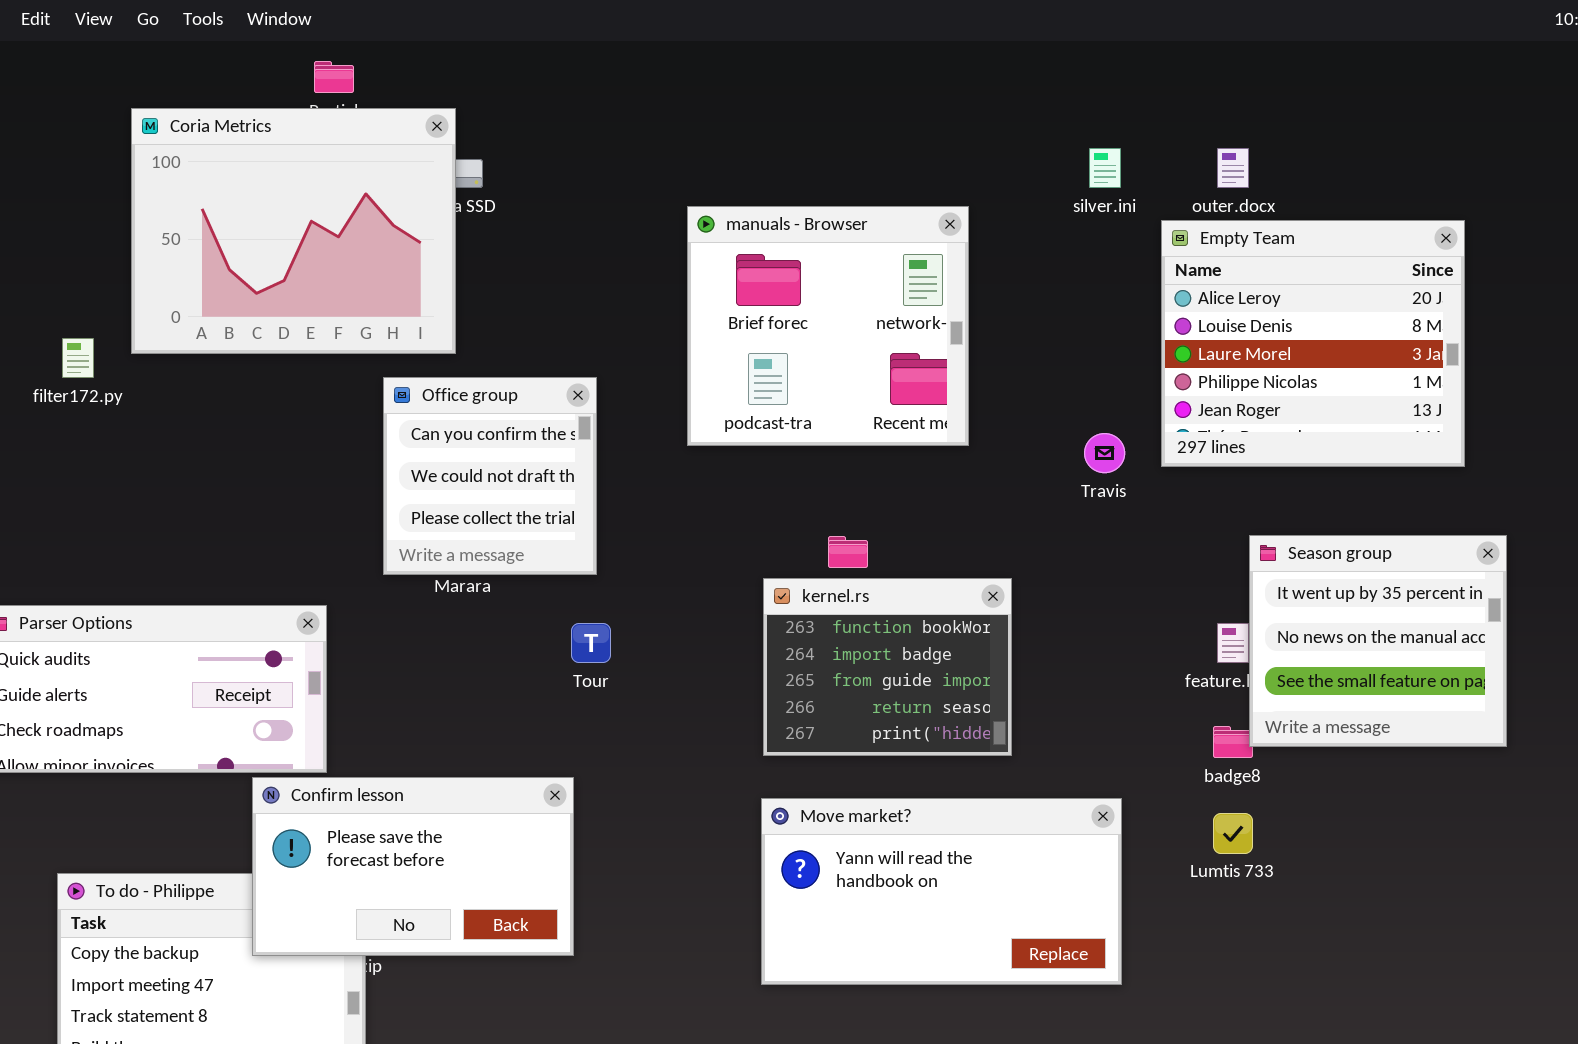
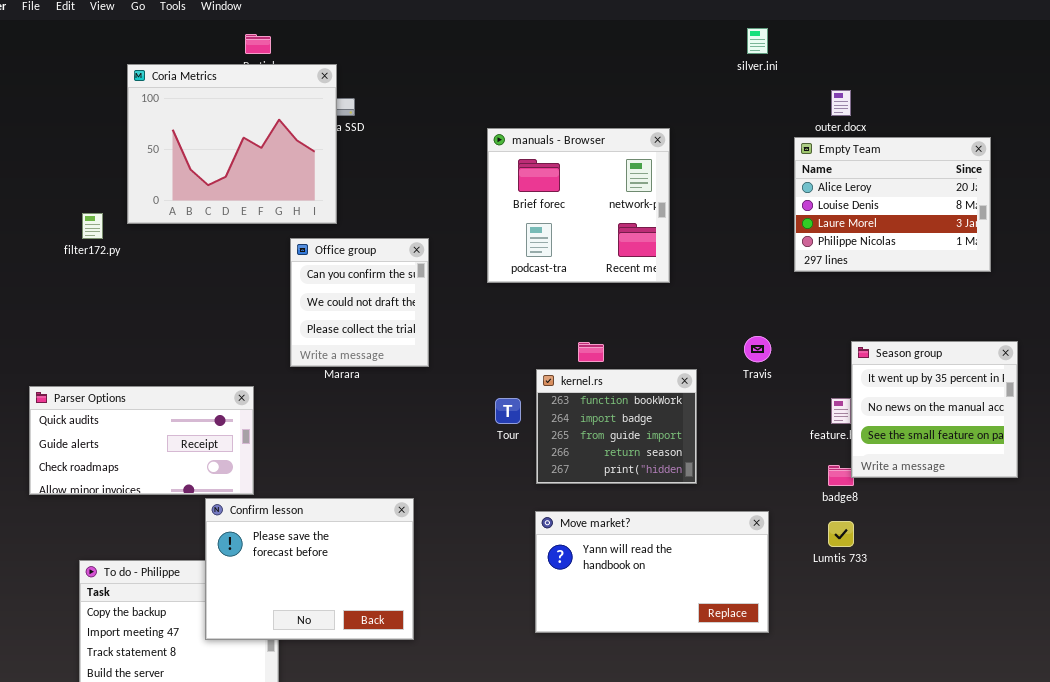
silver.ini: [1089,148,1121,188] -> [747,28,768,54], moved
Empty Team: [1161,220,1465,467] -> [794,137,991,272], resized
Travis: [1084,433,1125,473] -> [744,336,771,362], moved
Tour: [571,623,611,663] -> [495,398,521,424], moved
Confirm lesson: [252,777,574,956] -> [205,498,414,640], resized

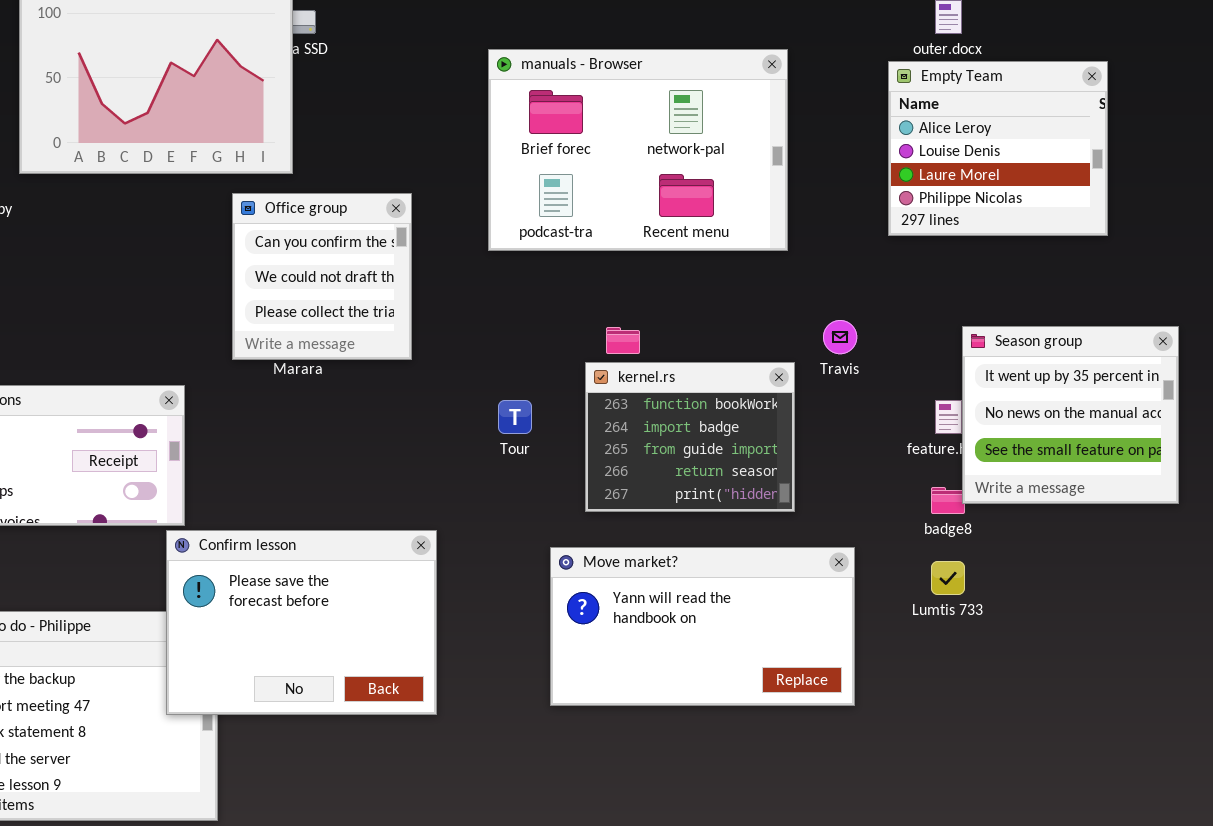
manuals - Browser: [487,128,670,283] -> [488,49,788,251], resized
Empty Team: [794,137,991,272] -> [888,61,1108,236], resized
kernel.rs: [536,369,697,484] -> [585,362,795,512], moved
Confirm lesson: [205,498,414,640] -> [166,530,437,715], moved

